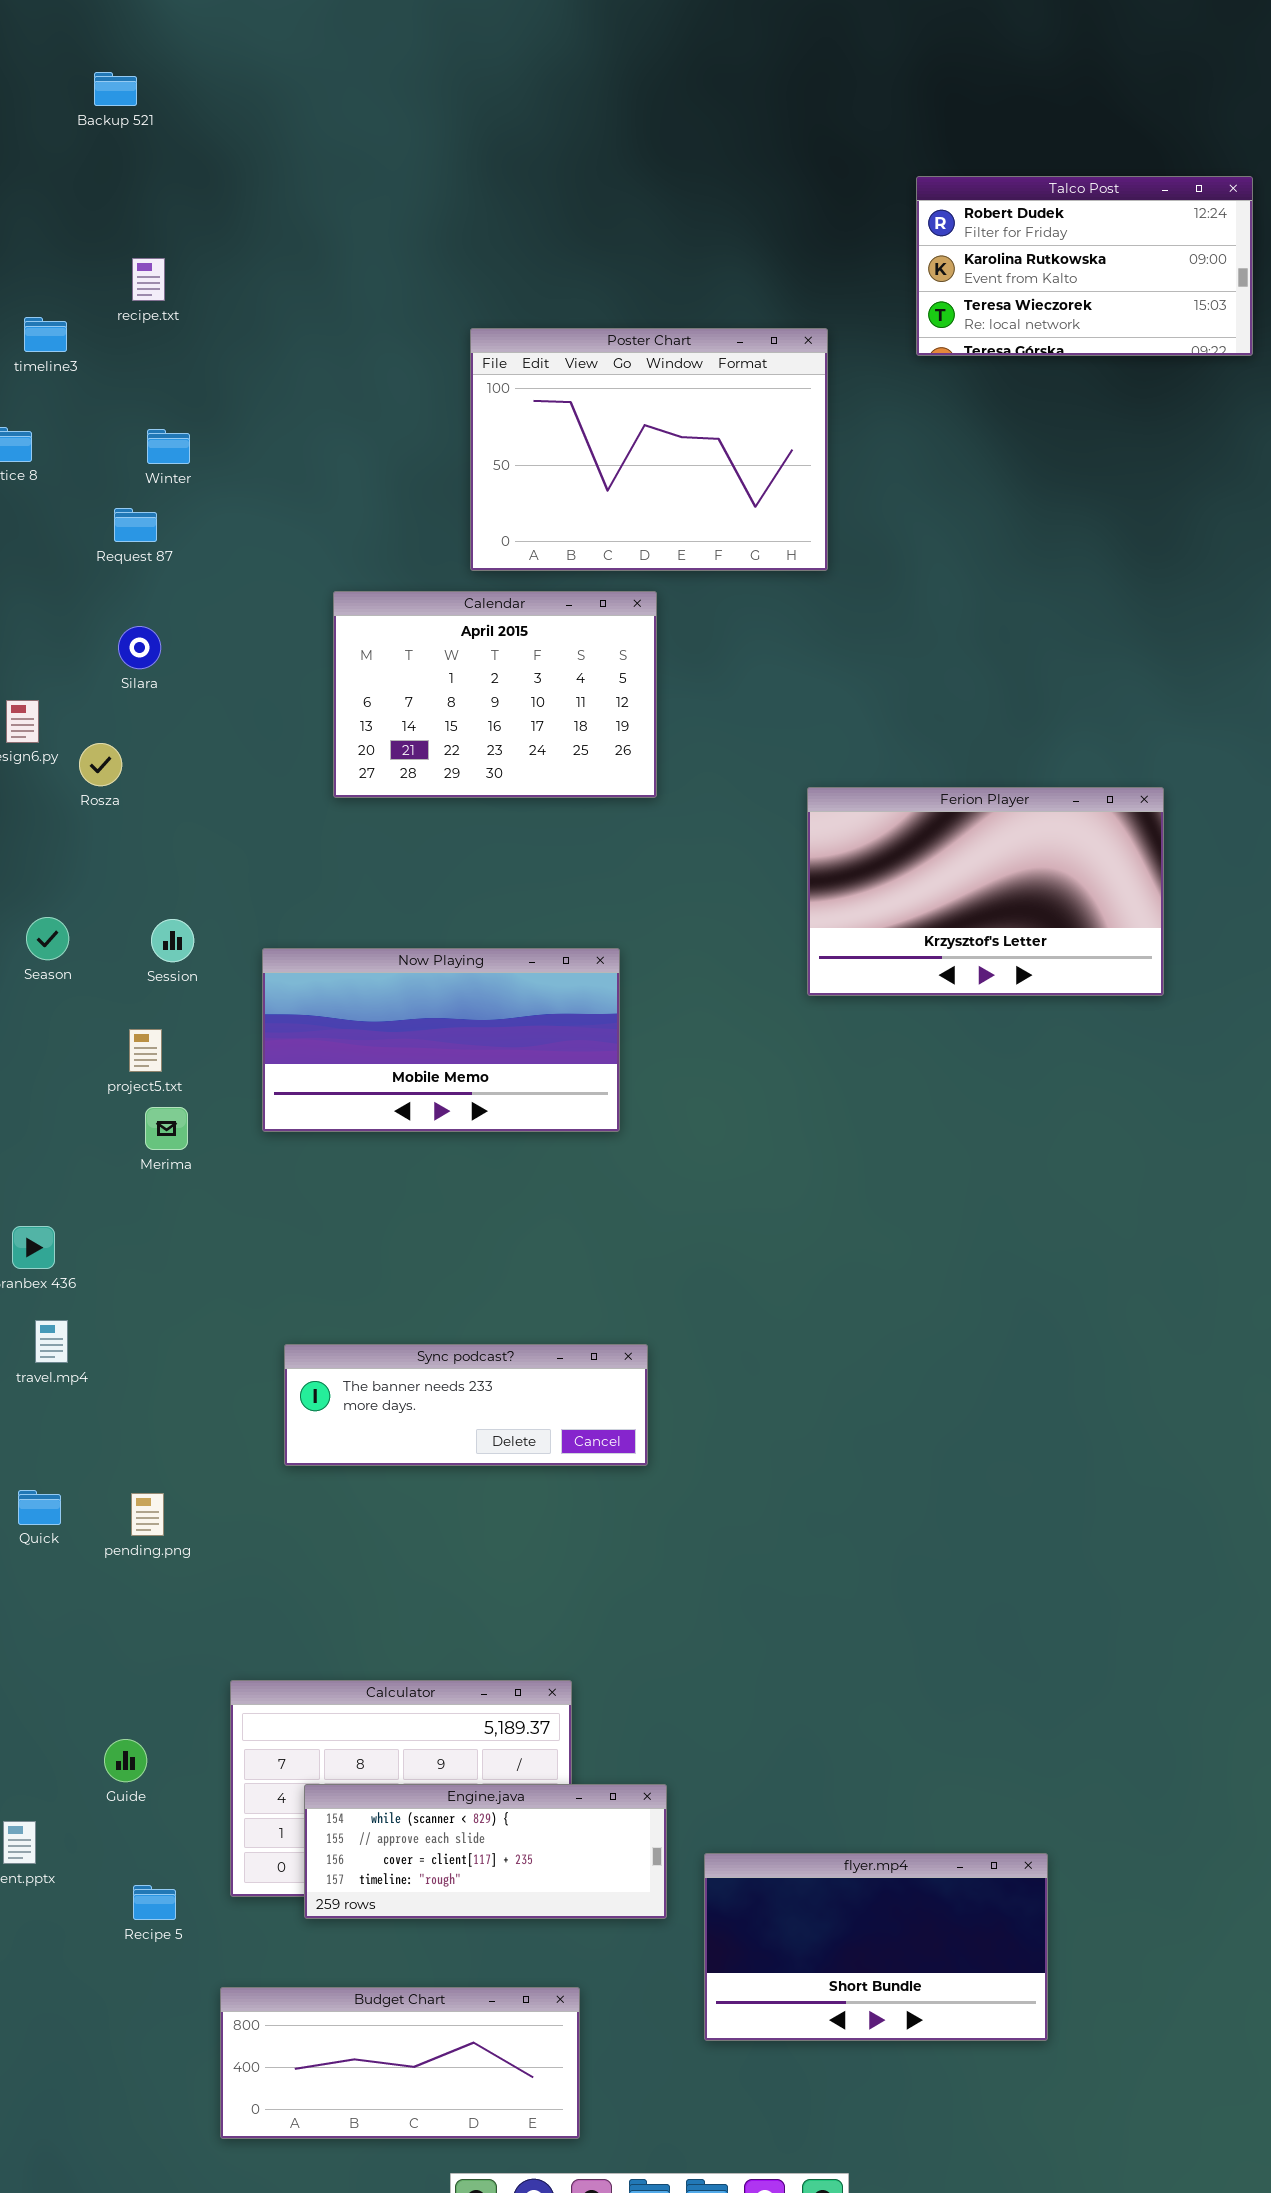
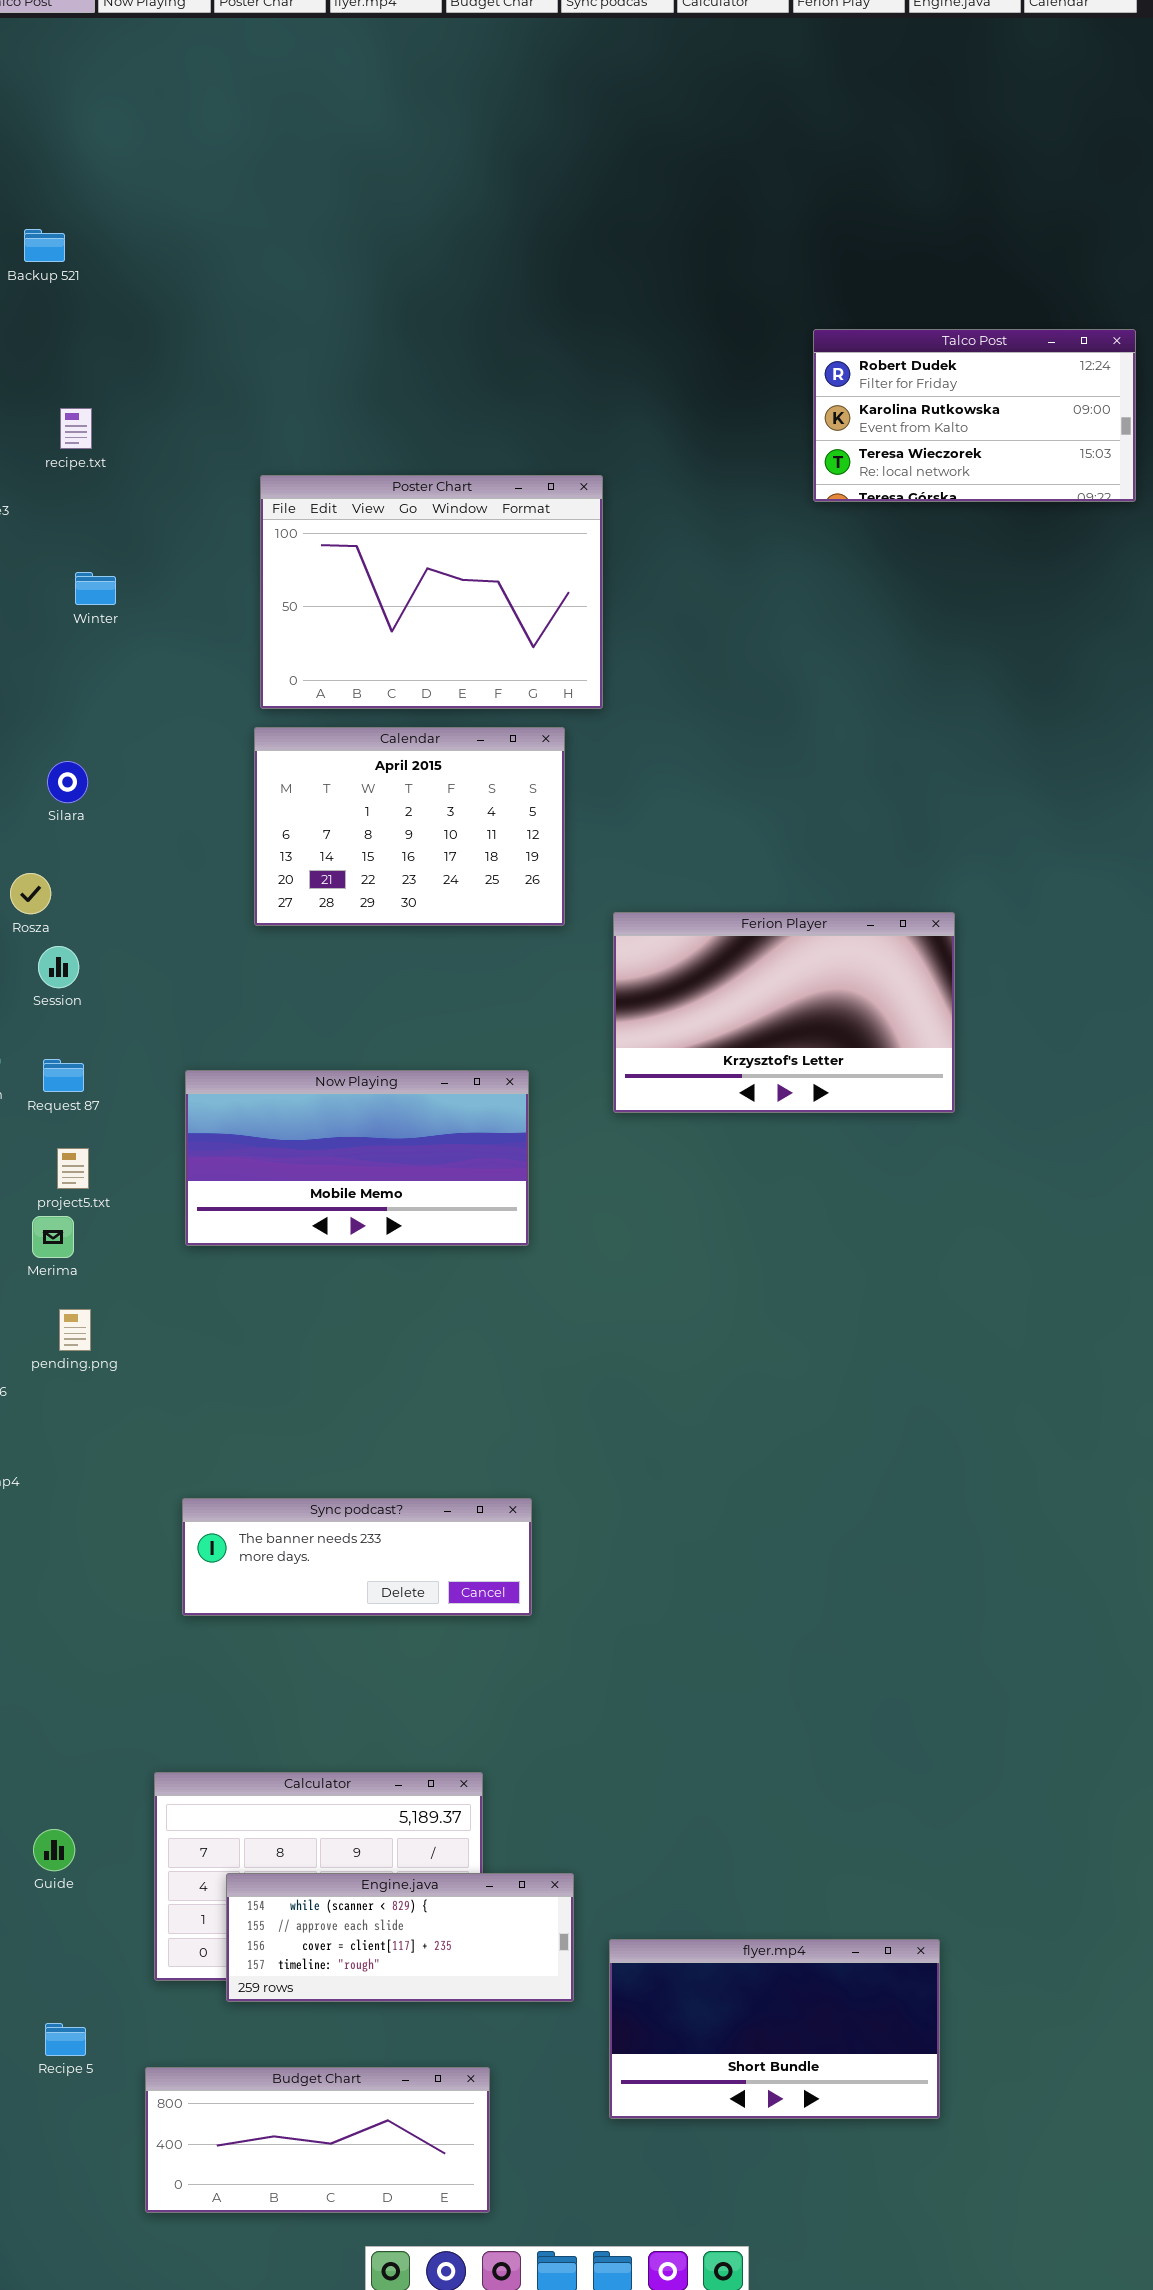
Poster Chart: [470,328,828,571] -> [260,475,603,709], moved
Request 87: [114,508,157,542] -> [43,1059,84,1092], moved
Ferion Player: [807,787,1164,996] -> [613,912,955,1113], moved
Session: [151,919,194,962] -> [38,946,79,988], moved
Merima: [145,1107,188,1150] -> [32,1216,74,1258], moved
Sync podcast?: [284,1344,648,1466] -> [182,1498,532,1616], moved
pending.png: [131,1493,164,1536] -> [59,1309,91,1351], moved
Recipe 5: [133,1885,176,1920] -> [45,2023,86,2056], moved

